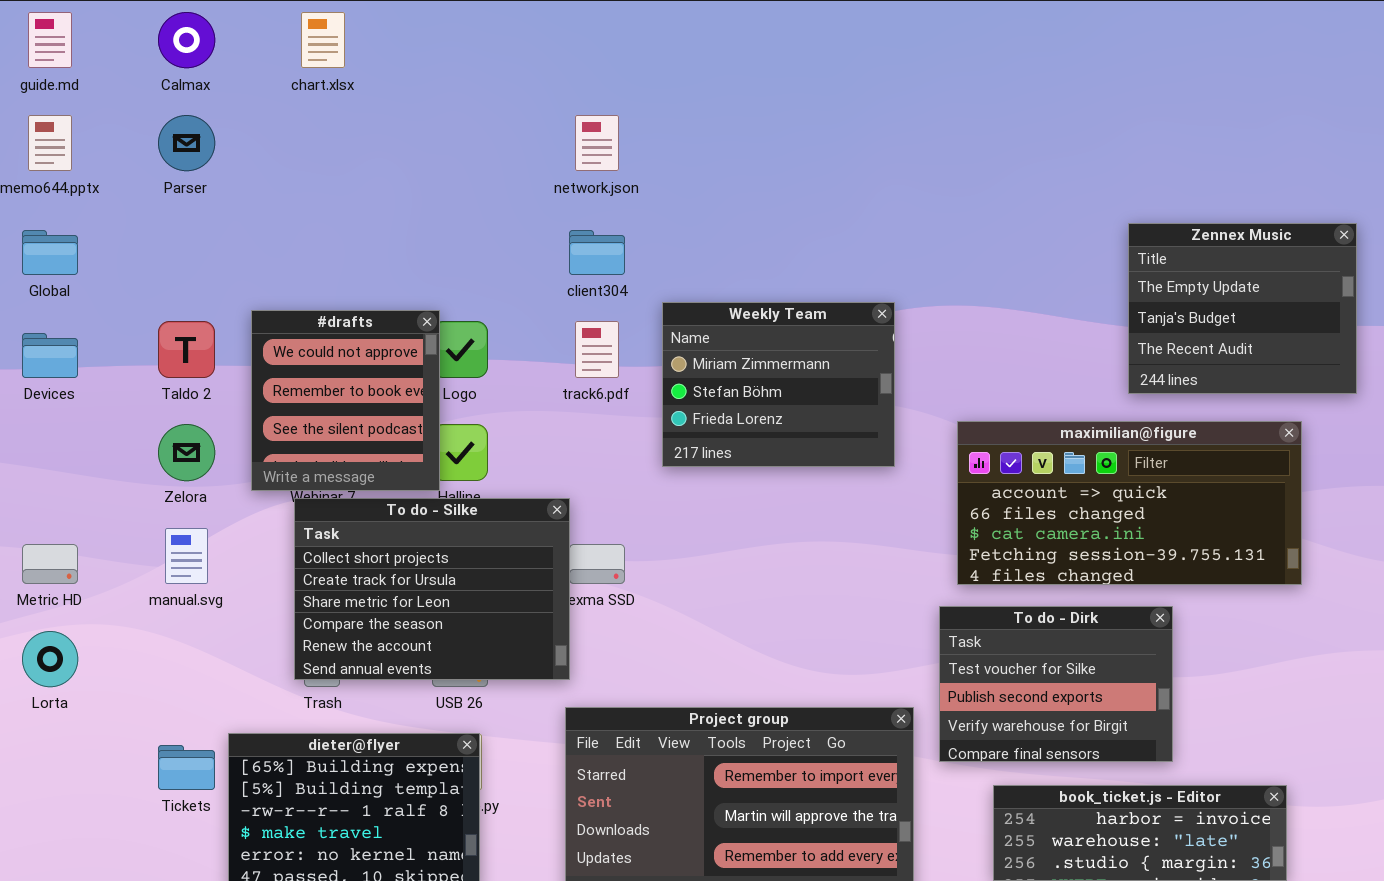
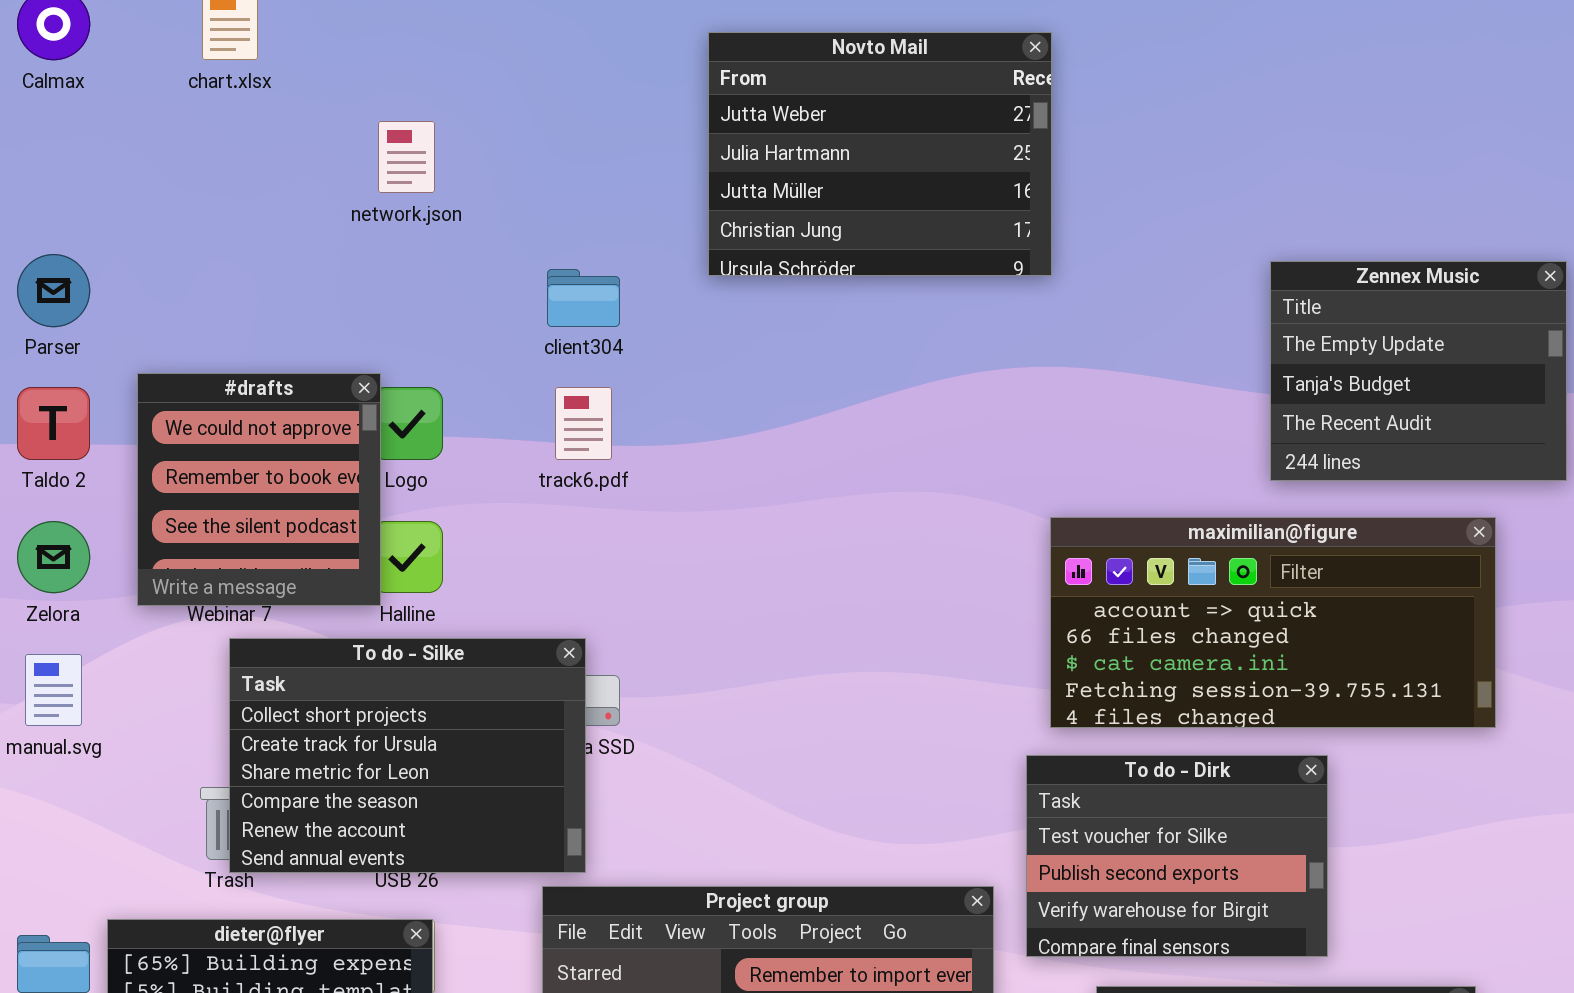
Novto Mail: none -> [708,32,1052,276], opened
Parser: [158,115,215,171] -> [17,254,90,327], moved
network.json: [575,115,619,171] -> [378,121,435,193], moved
Weekly Team: [662,302,895,467] -> none, closed
To do - Silke: [294,498,570,680] -> [229,638,586,873], moved

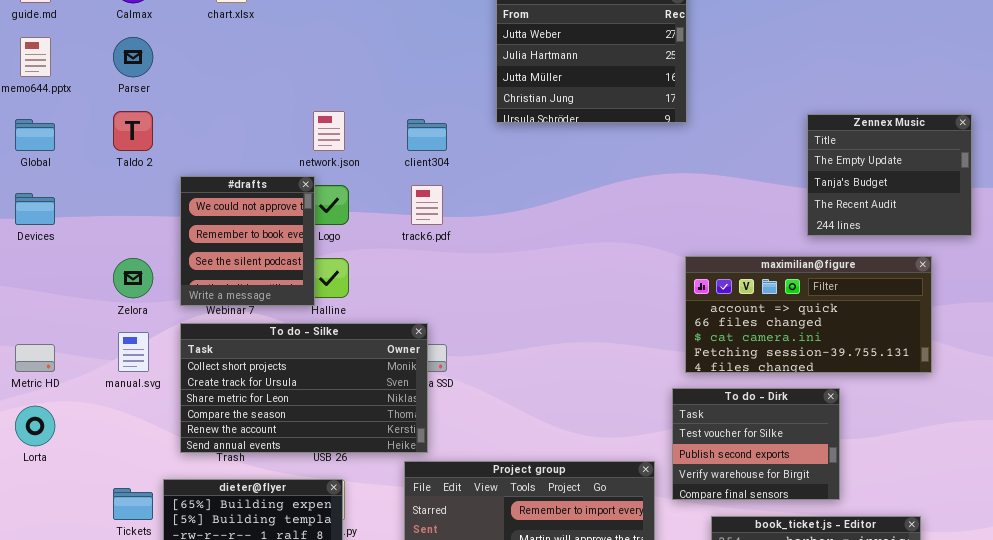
network.json: [378,121,435,193] -> [313,111,345,151], moved
Parser: [17,254,90,327] -> [113,37,153,77], moved
Taldo 2: [17,387,90,460] -> [113,111,153,151], moved
To do - Silke: [229,638,586,873] -> [180,323,428,453], resized

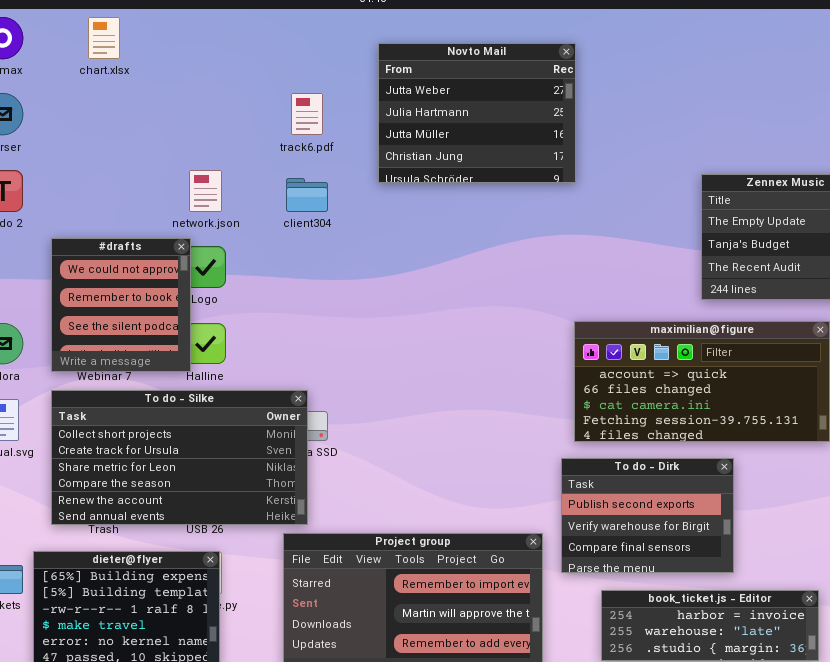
track6.pdf: [411,185,443,225] -> [291,93,323,135], moved
To do - Dirk: [672,388,840,500] -> [561,458,734,573], scrolled down 1 row

